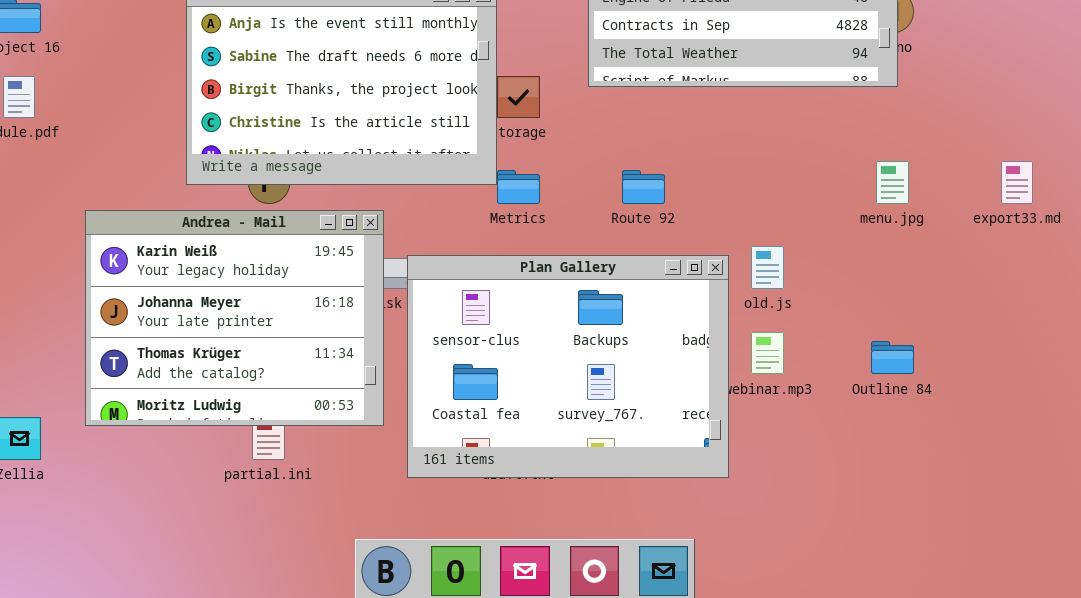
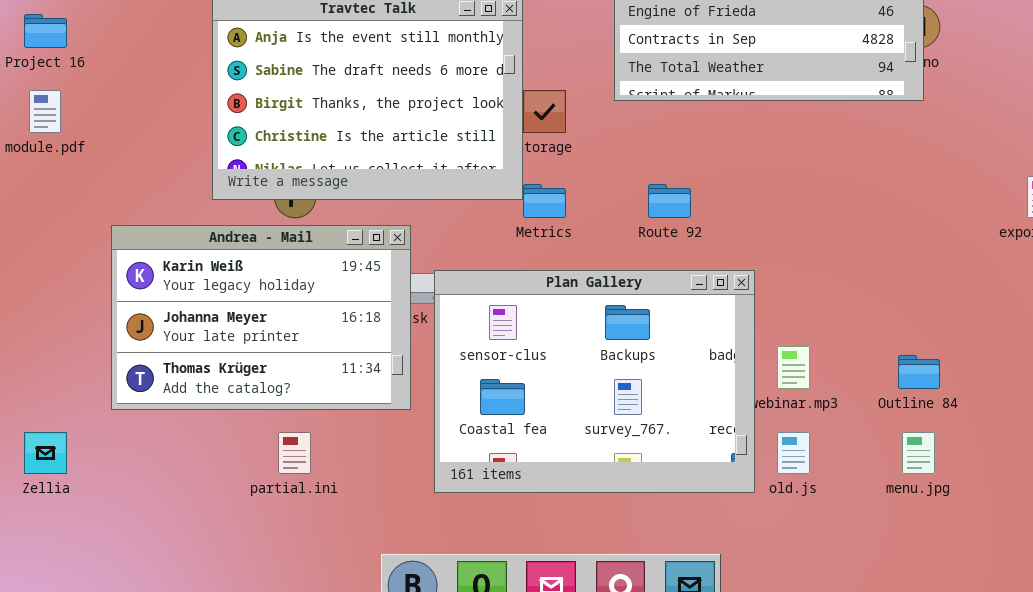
menu.jpg: [876,161,909,204] -> [902,432,935,474], moved
Andrea - Mail: [85,210,384,426] -> [111,225,411,410], resized
old.js: [751,246,784,289] -> [777,432,810,474], moved

